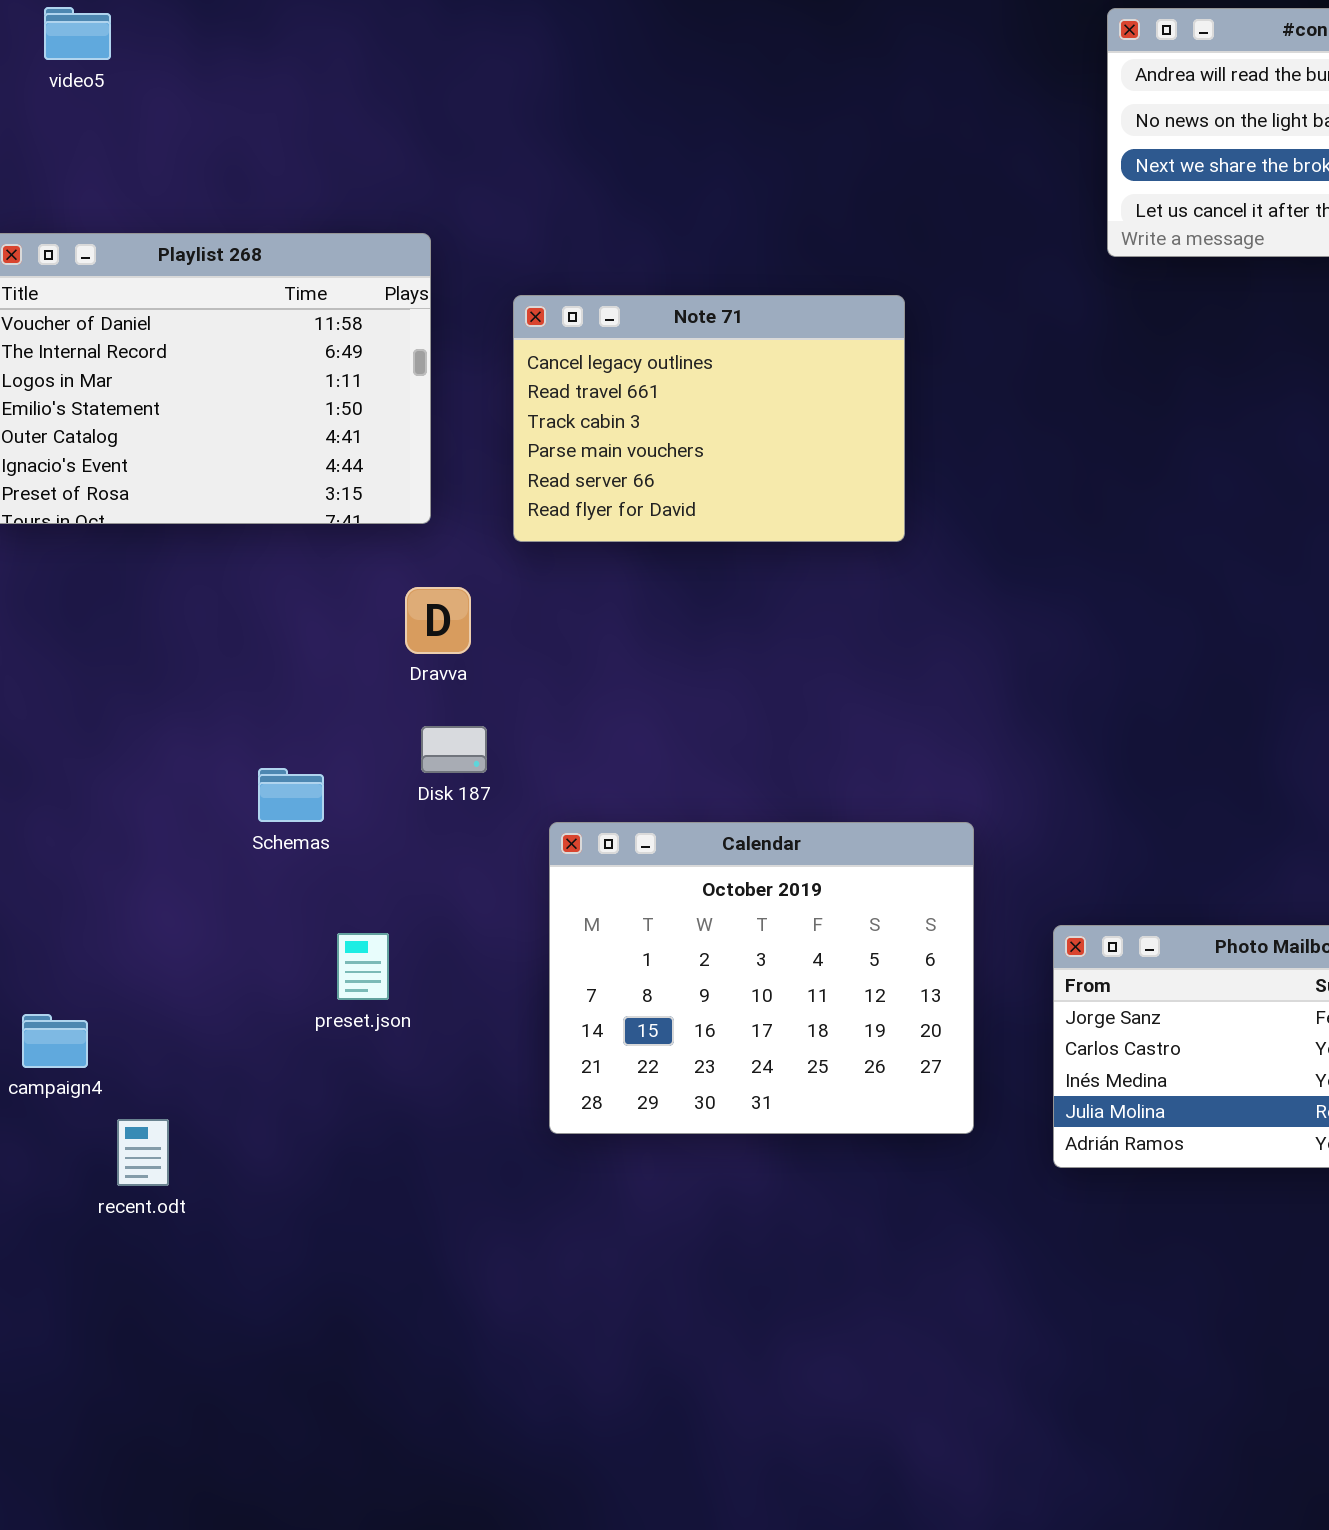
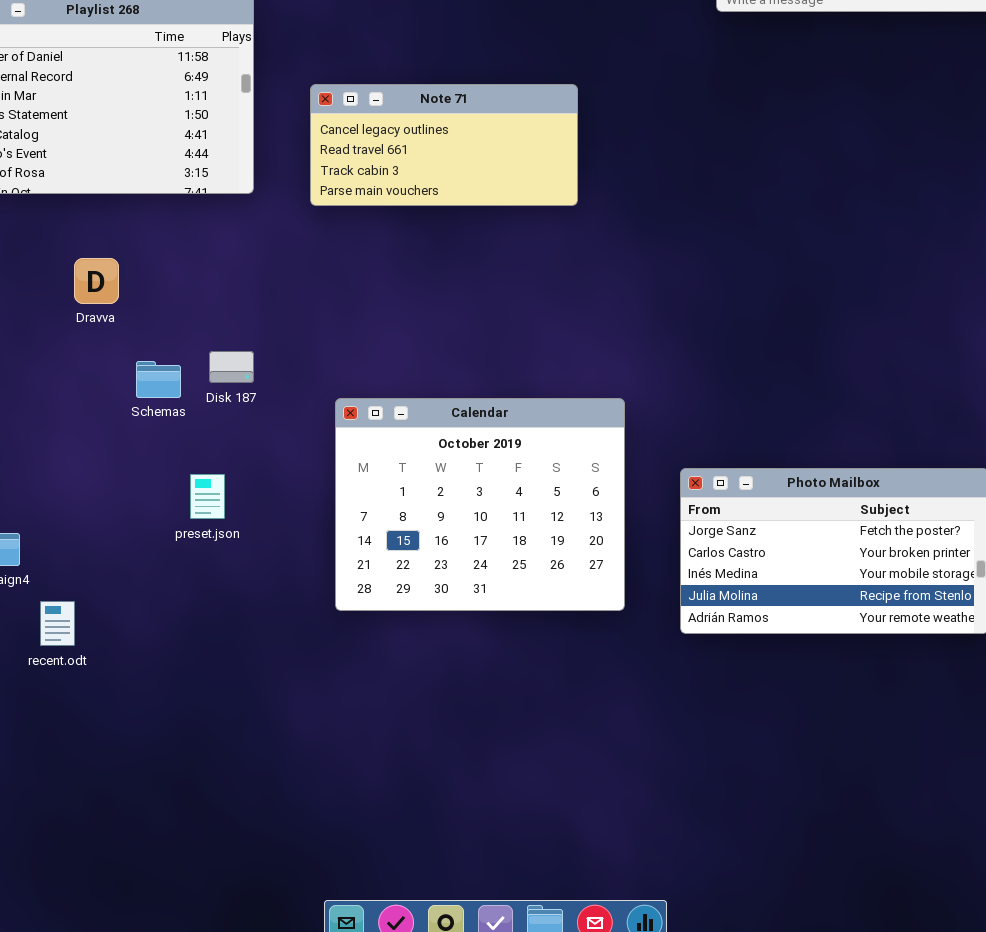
Note 71: [513,295,905,542] -> [310,84,578,206], resized
Dravva: [405,587,471,654] -> [74,258,119,304], moved
Disk 187: [421,726,487,773] -> [209,351,254,383], moved

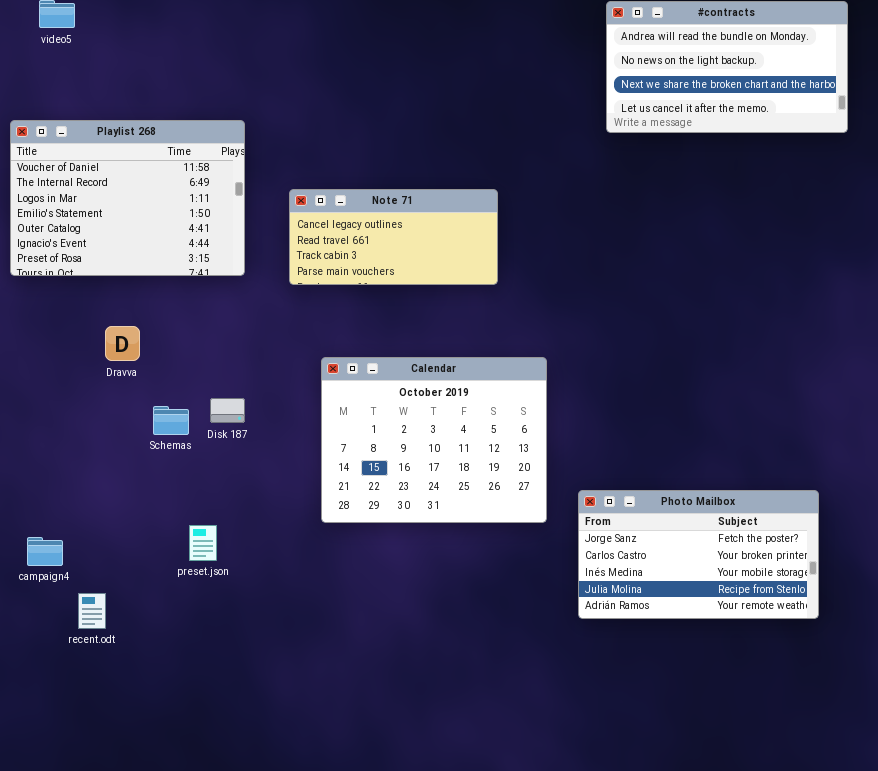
Calendar: [335,398,625,611] -> [321,357,547,523], moved
preset.json: [190,474,225,519] -> [189,525,217,561], moved

